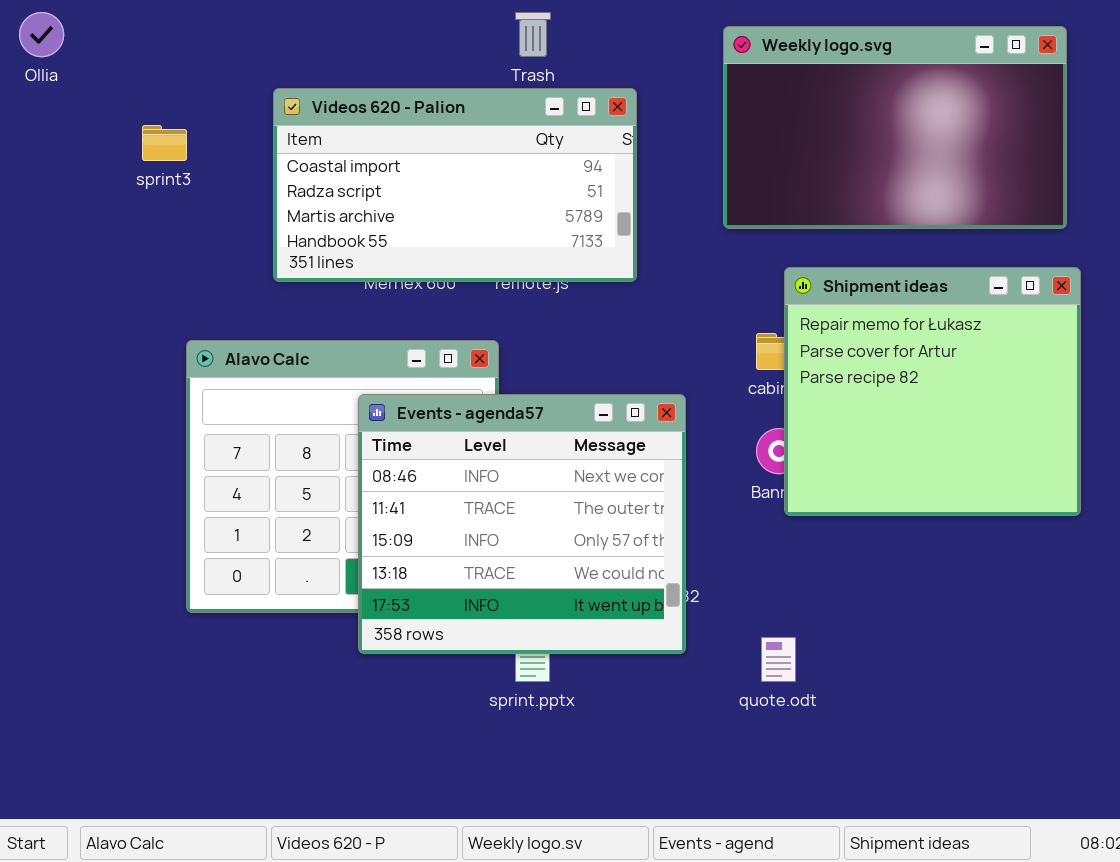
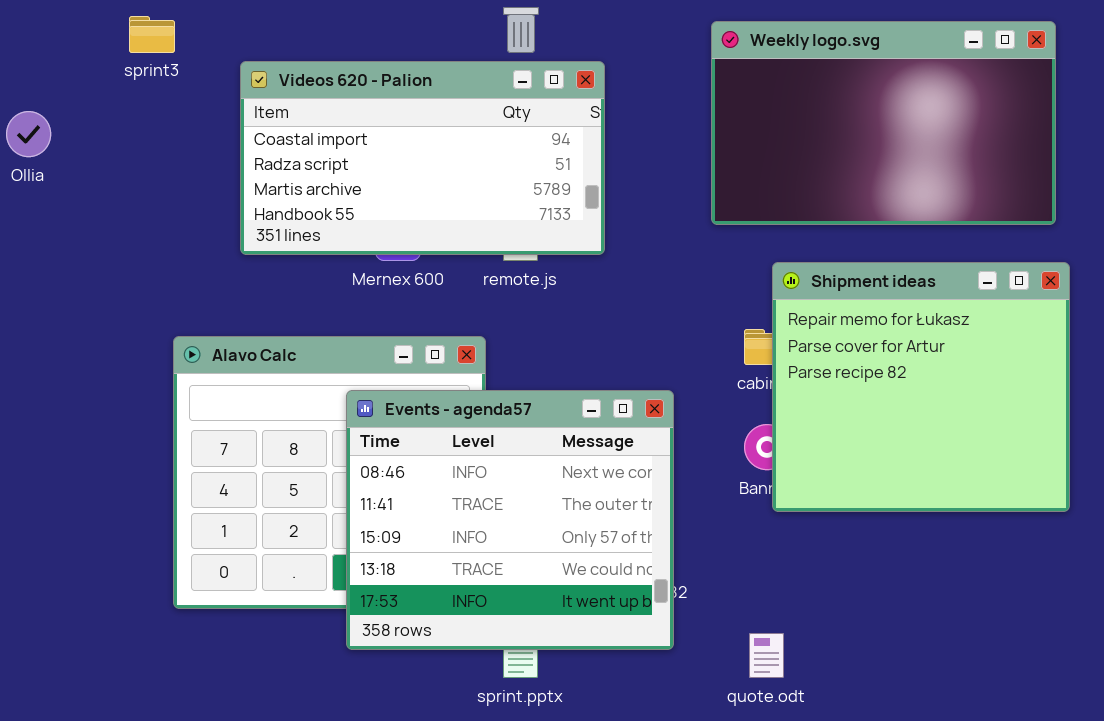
Ollia: [19,12,64,57] -> [6,111,51,157], moved
Videos 620 - Palion: [273,88,637,282] -> [240,61,605,255], moved
sprint3: [142,125,187,161] -> [129,16,175,53], moved

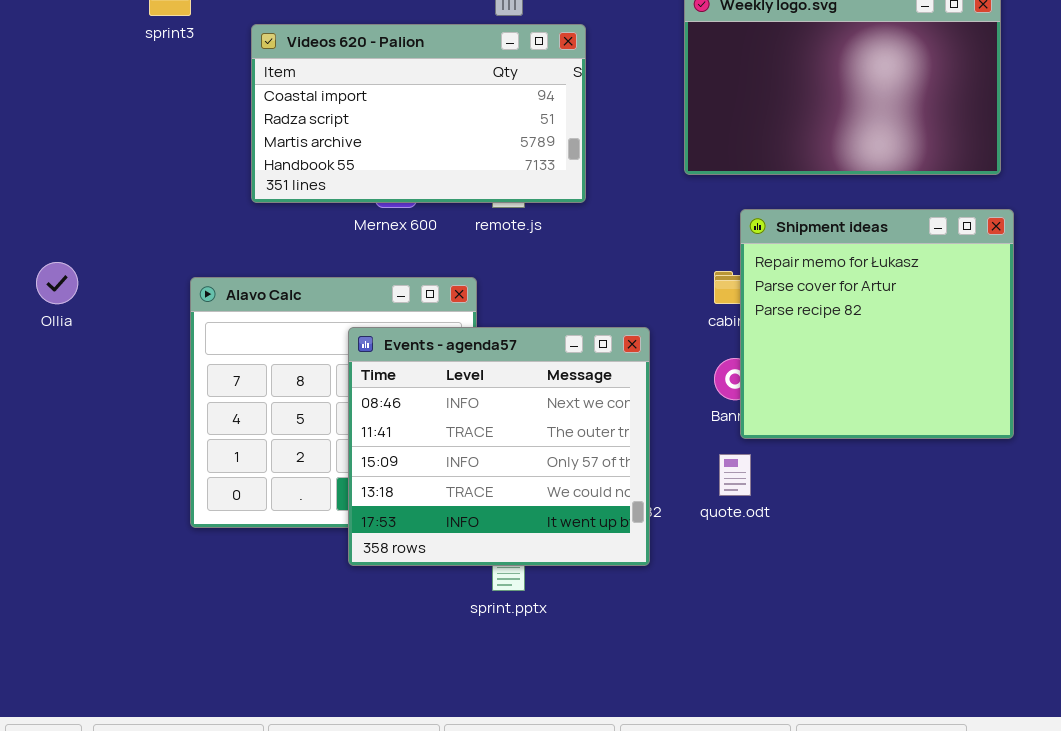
Ollia: [6,111,51,157] -> [36,262,78,304], moved
quote.odt: [749,633,784,678] -> [719,454,751,496], moved

